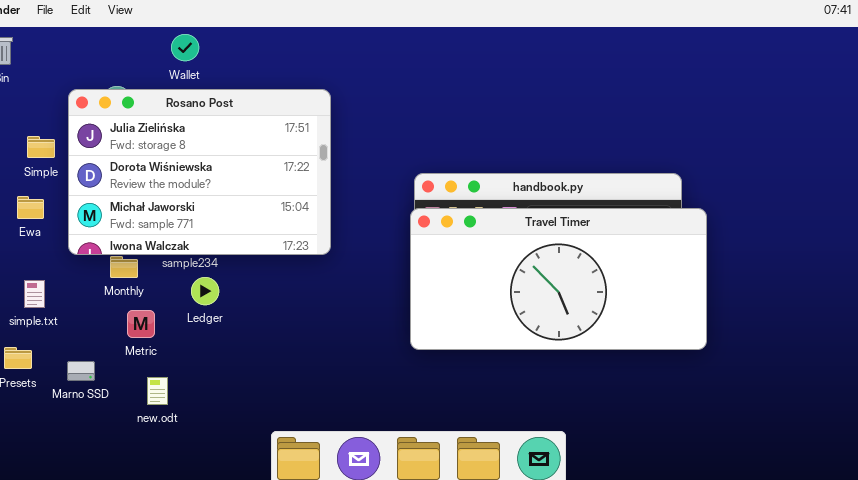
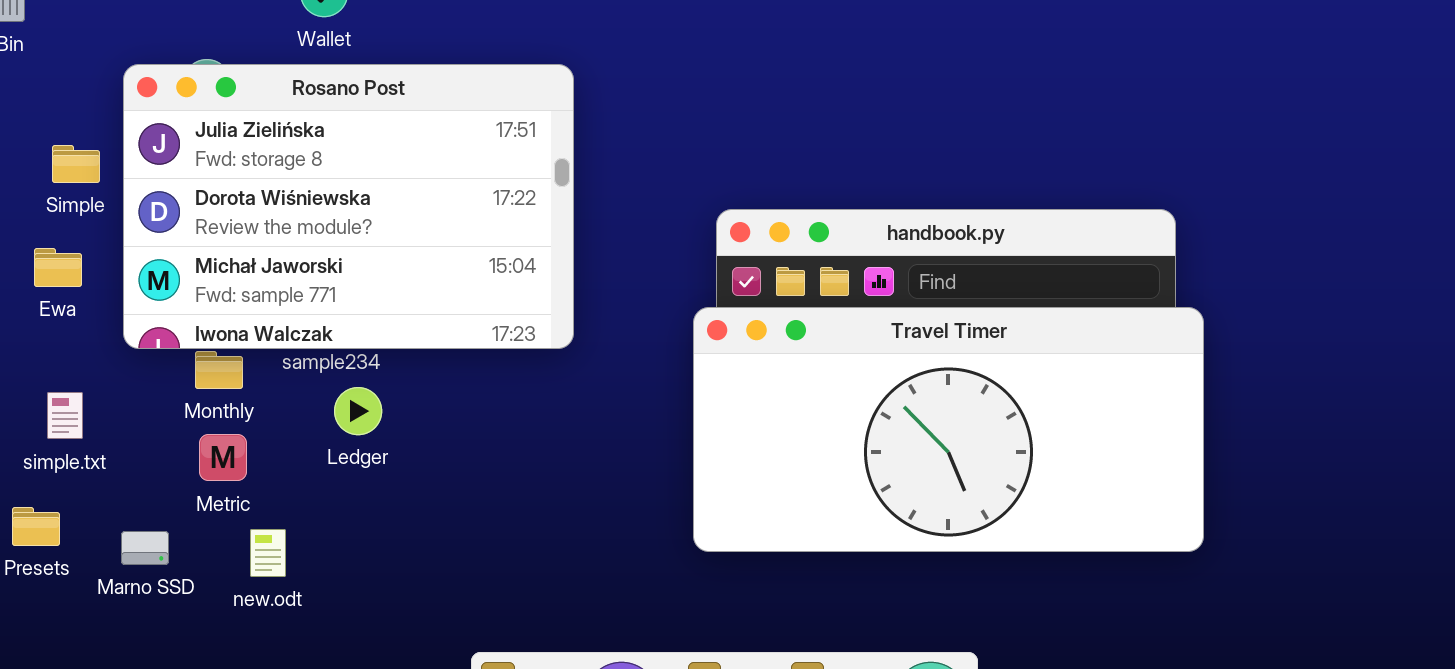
Travel Timer: [410,208,707,350] -> [693,307,1204,552], moved
Metric: [127,310,155,338] -> [199,434,247,481], moved
new.odt: [147,377,168,405] -> [250,529,286,577], moved

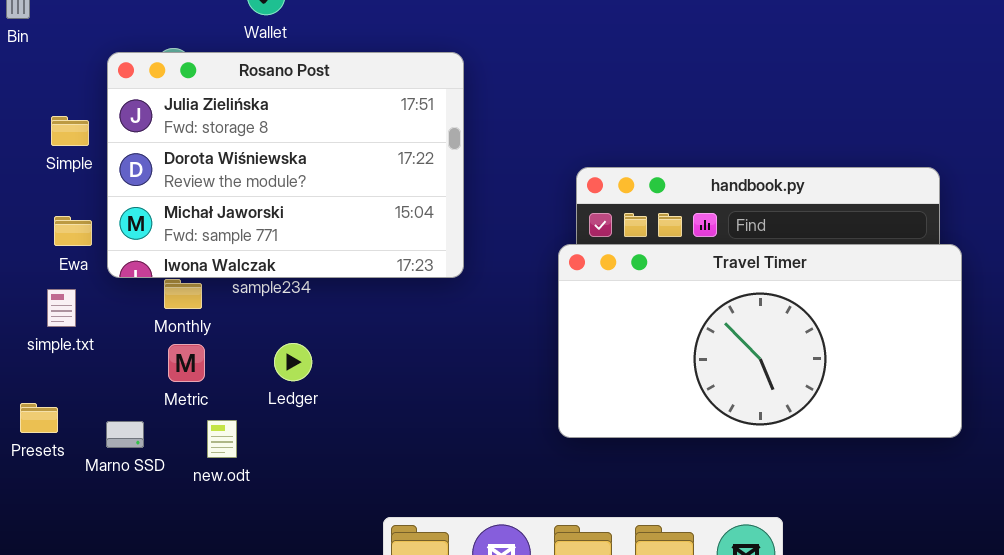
Ewa: [34,248,82,287] -> [54,216,92,246], moved
Ledger: [334,387,382,435] -> [274,343,312,381], moved
simple.txt: [47,392,83,439] -> [47,289,76,327], moved

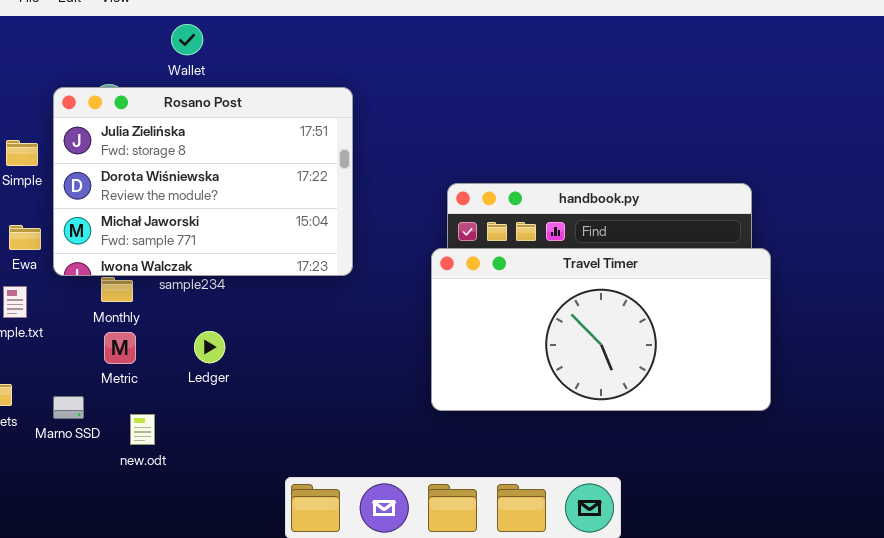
new.odt: [207,420,237,458] -> [130,414,155,445], moved

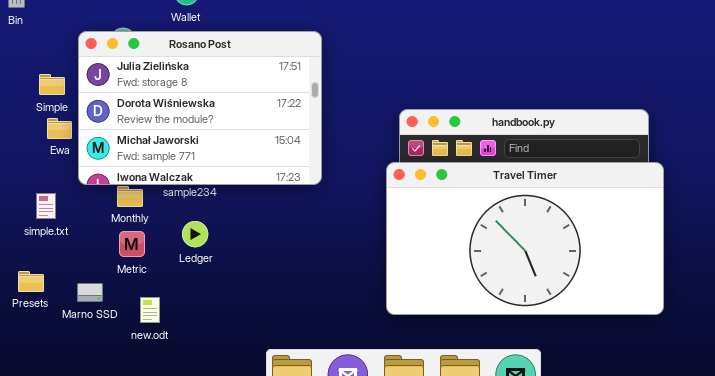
Ewa: [9,225,41,250] -> [47,118,72,139], moved
Travel Timer: [431,248,771,411] -> [386,162,664,315], resized
Ledger: [194,331,225,363] -> [182,221,208,247], moved

